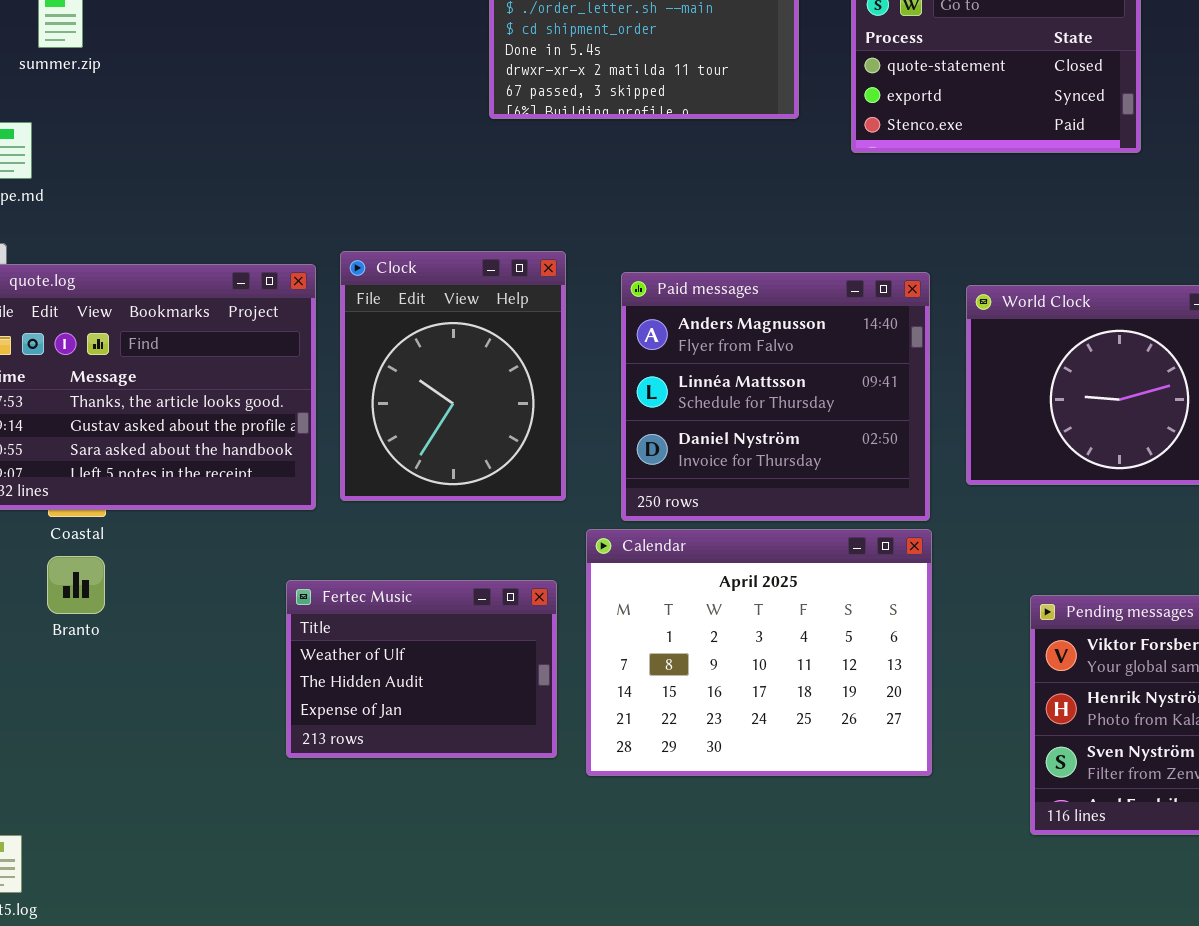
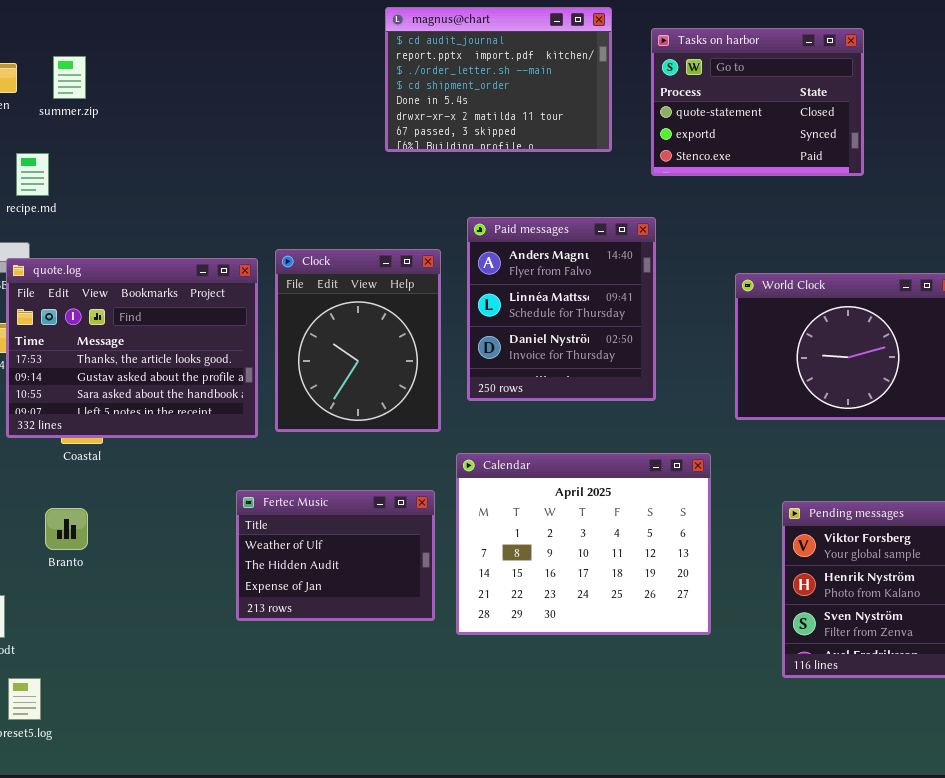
Paid messages: [621,272,930,521] -> [467,217,656,401], moved, resized
Branto: [47,556,105,614] -> [45,508,88,550], moved

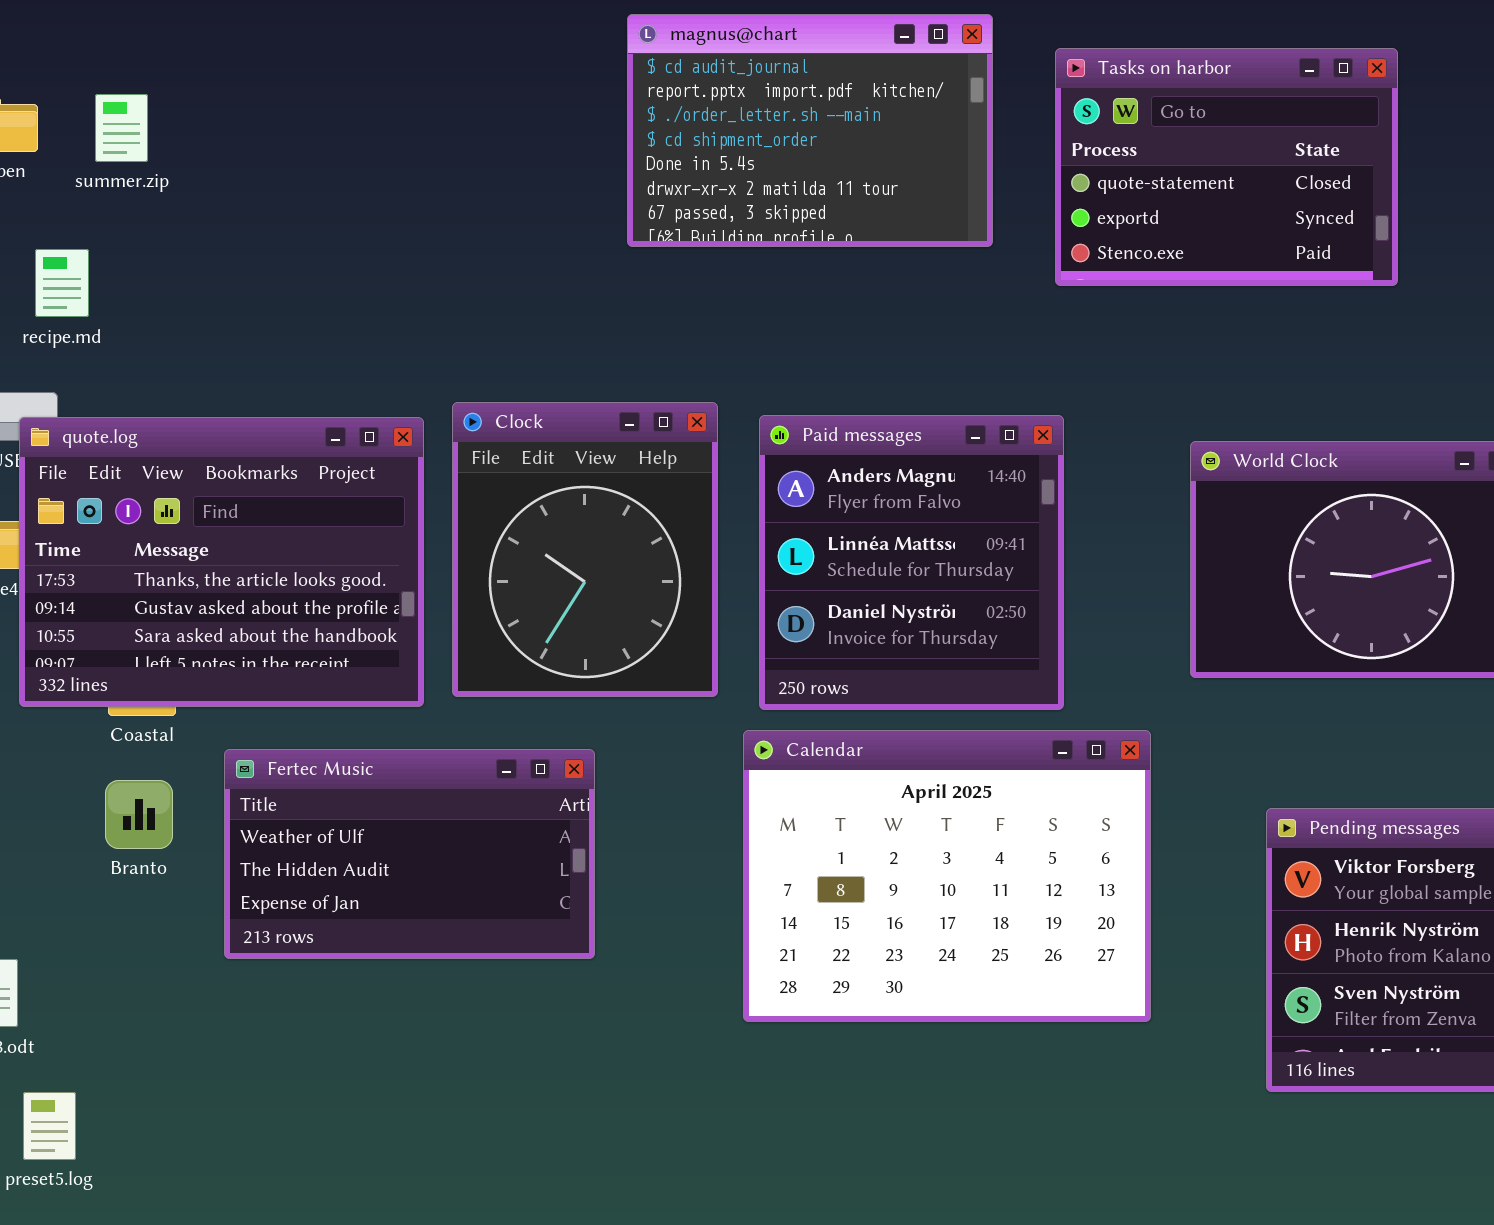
Paid messages: [467,217,656,401] -> [759,415,1064,710], moved
Fertec Music: [236,490,435,621] -> [224,749,595,959], moved, resized
Branto: [45,508,88,550] -> [105,780,173,849], moved

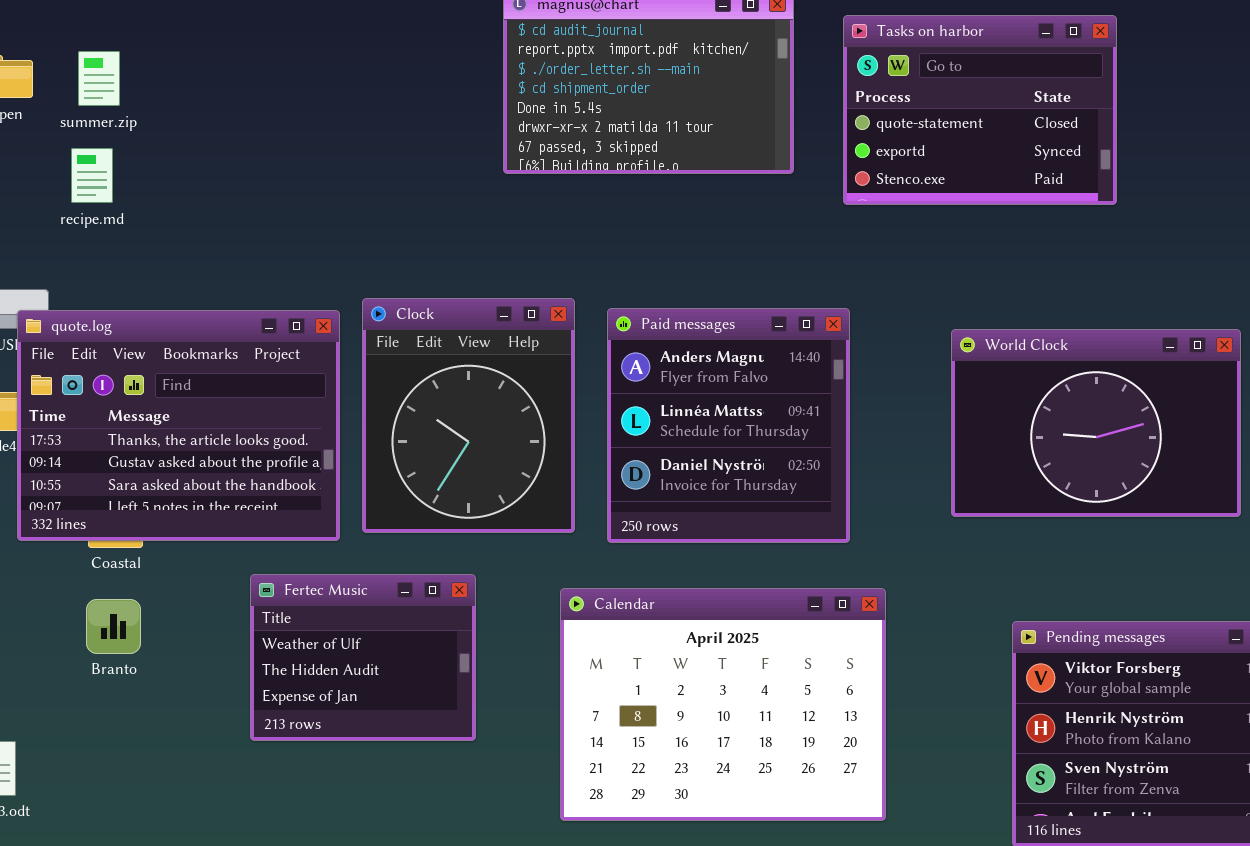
recipe.md: [35,249,89,317] -> [71,148,113,203], moved
Calendar: [743,730,1151,1022] -> [560,588,886,821], moved
Fertec Music: [224,749,595,959] -> [250,574,476,741], resized

